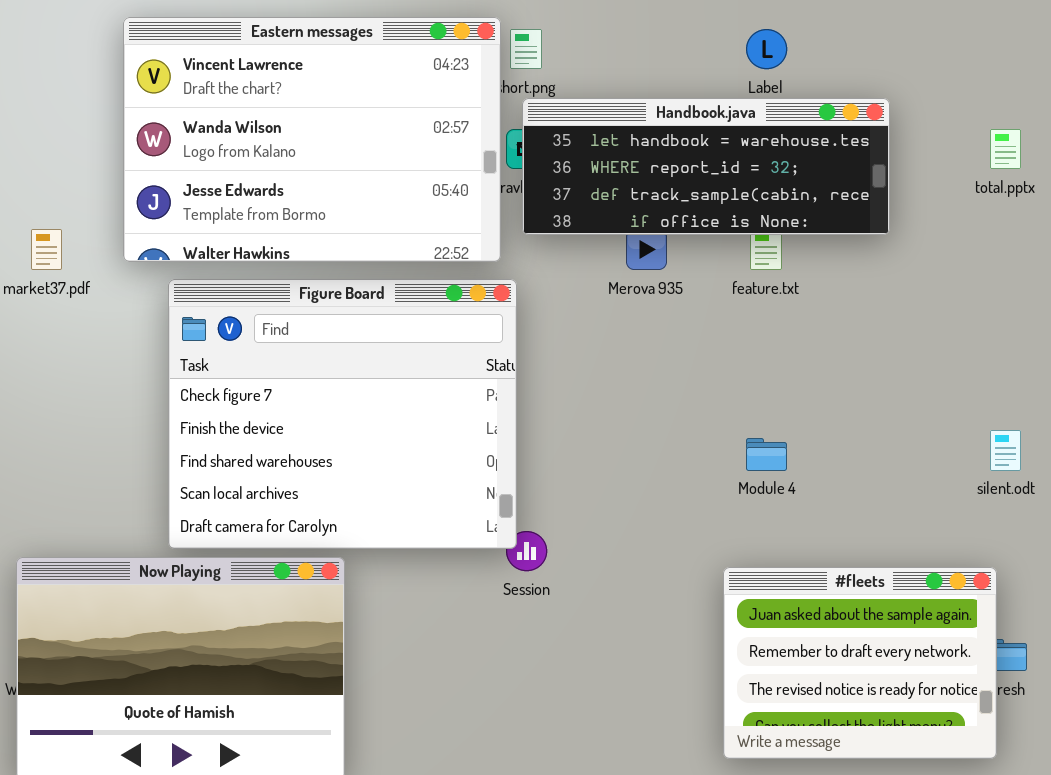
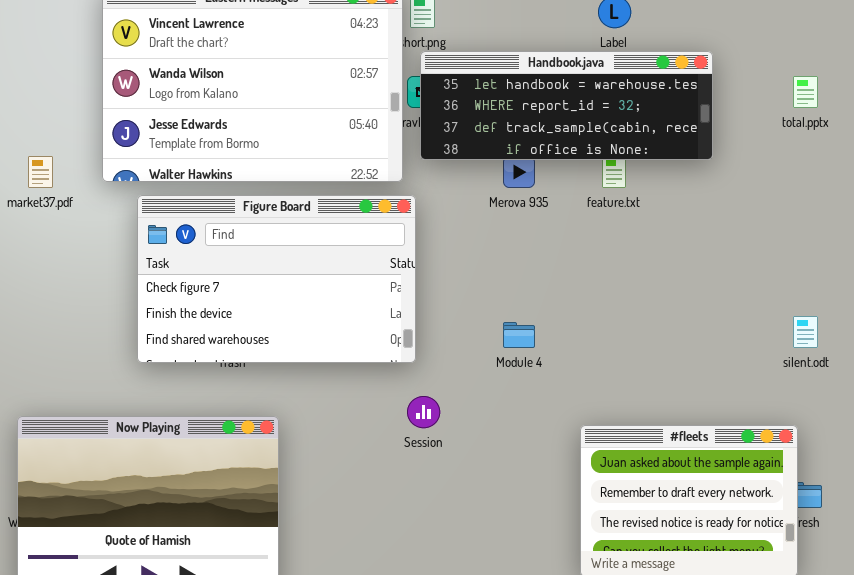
Figure Board: [168,279,517,549] -> [137,195,416,363], resized
Module 4: [746,438,787,471] -> [503,322,535,348], moved

